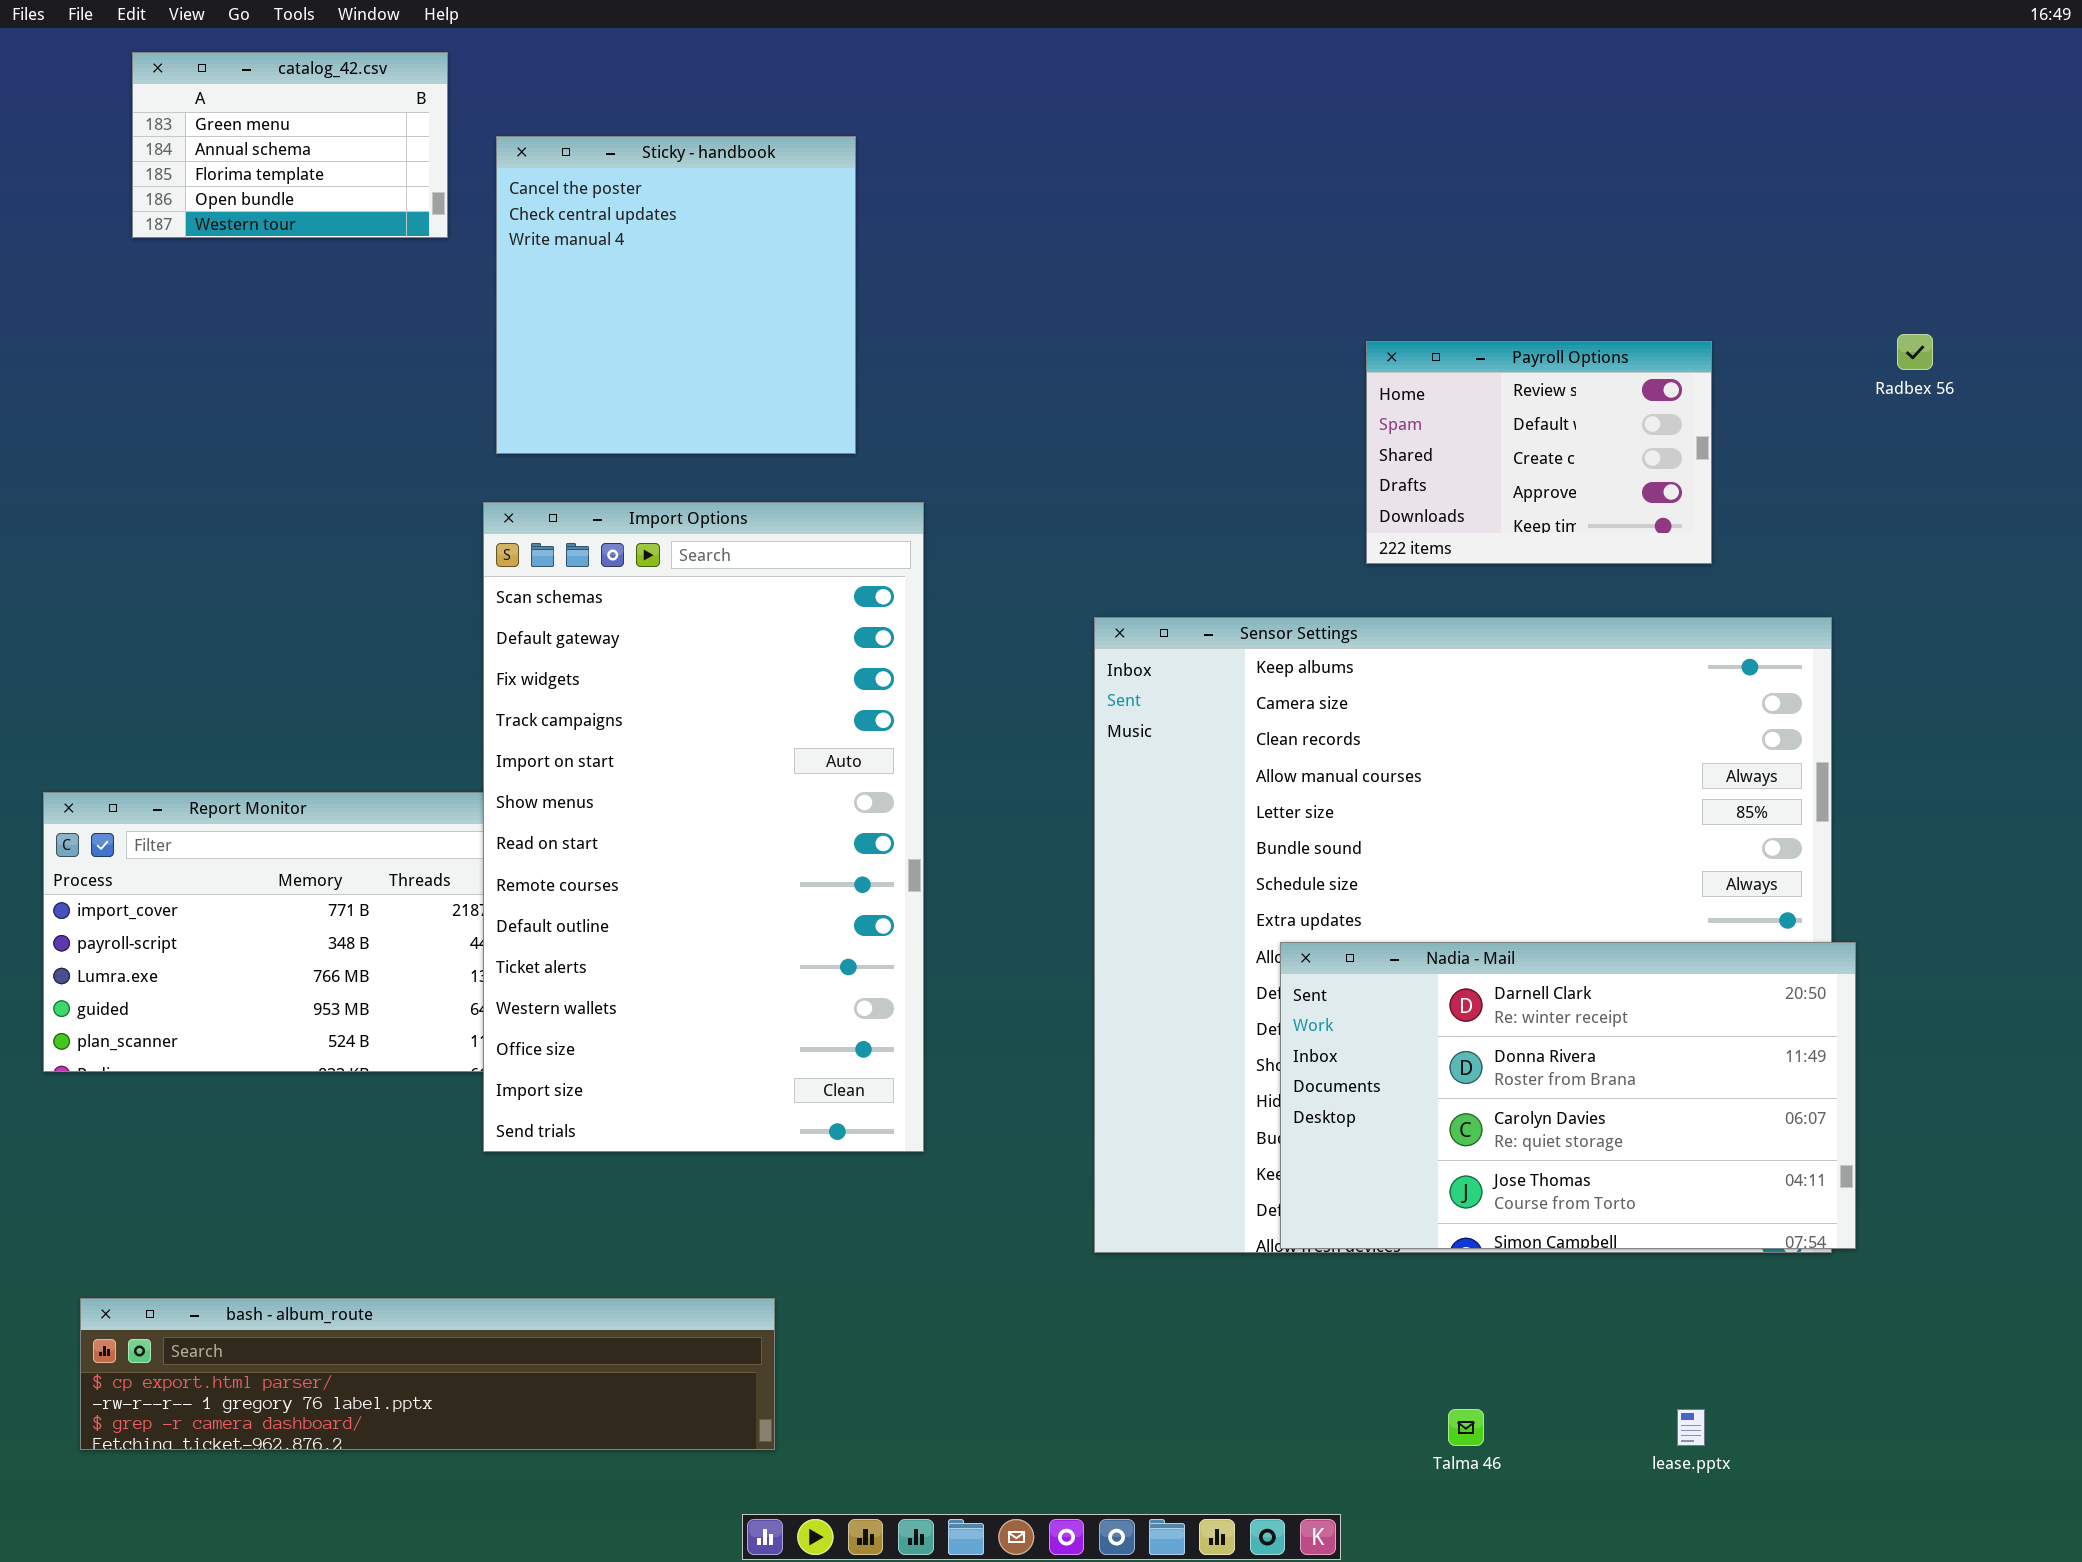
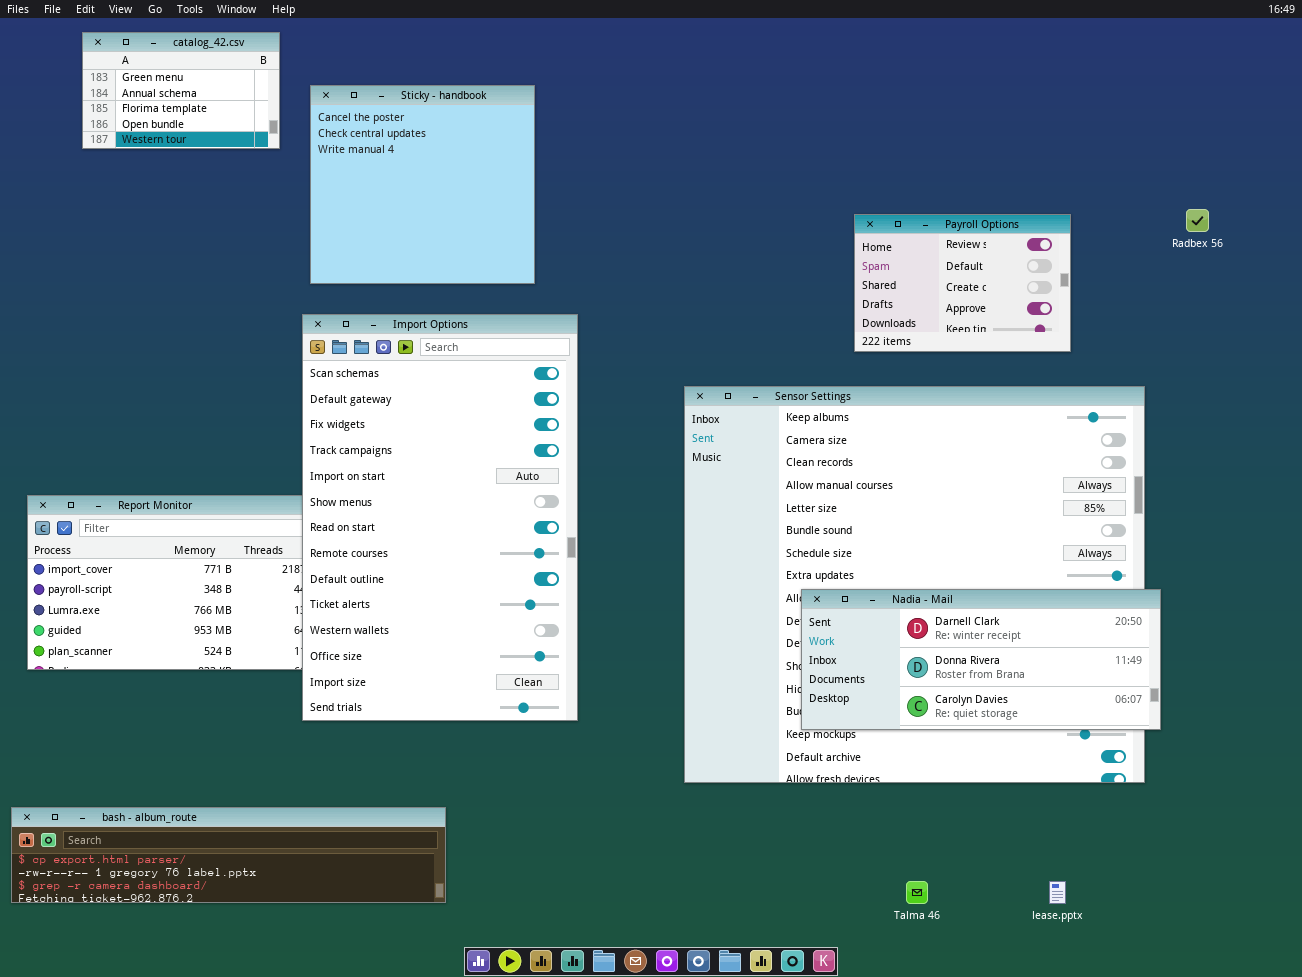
Nadia - Mail: [1280,942,1856,1249] -> [801,589,1161,730], resized
bash - album_route: [80,1298,775,1450] -> [11,807,446,903], moved

